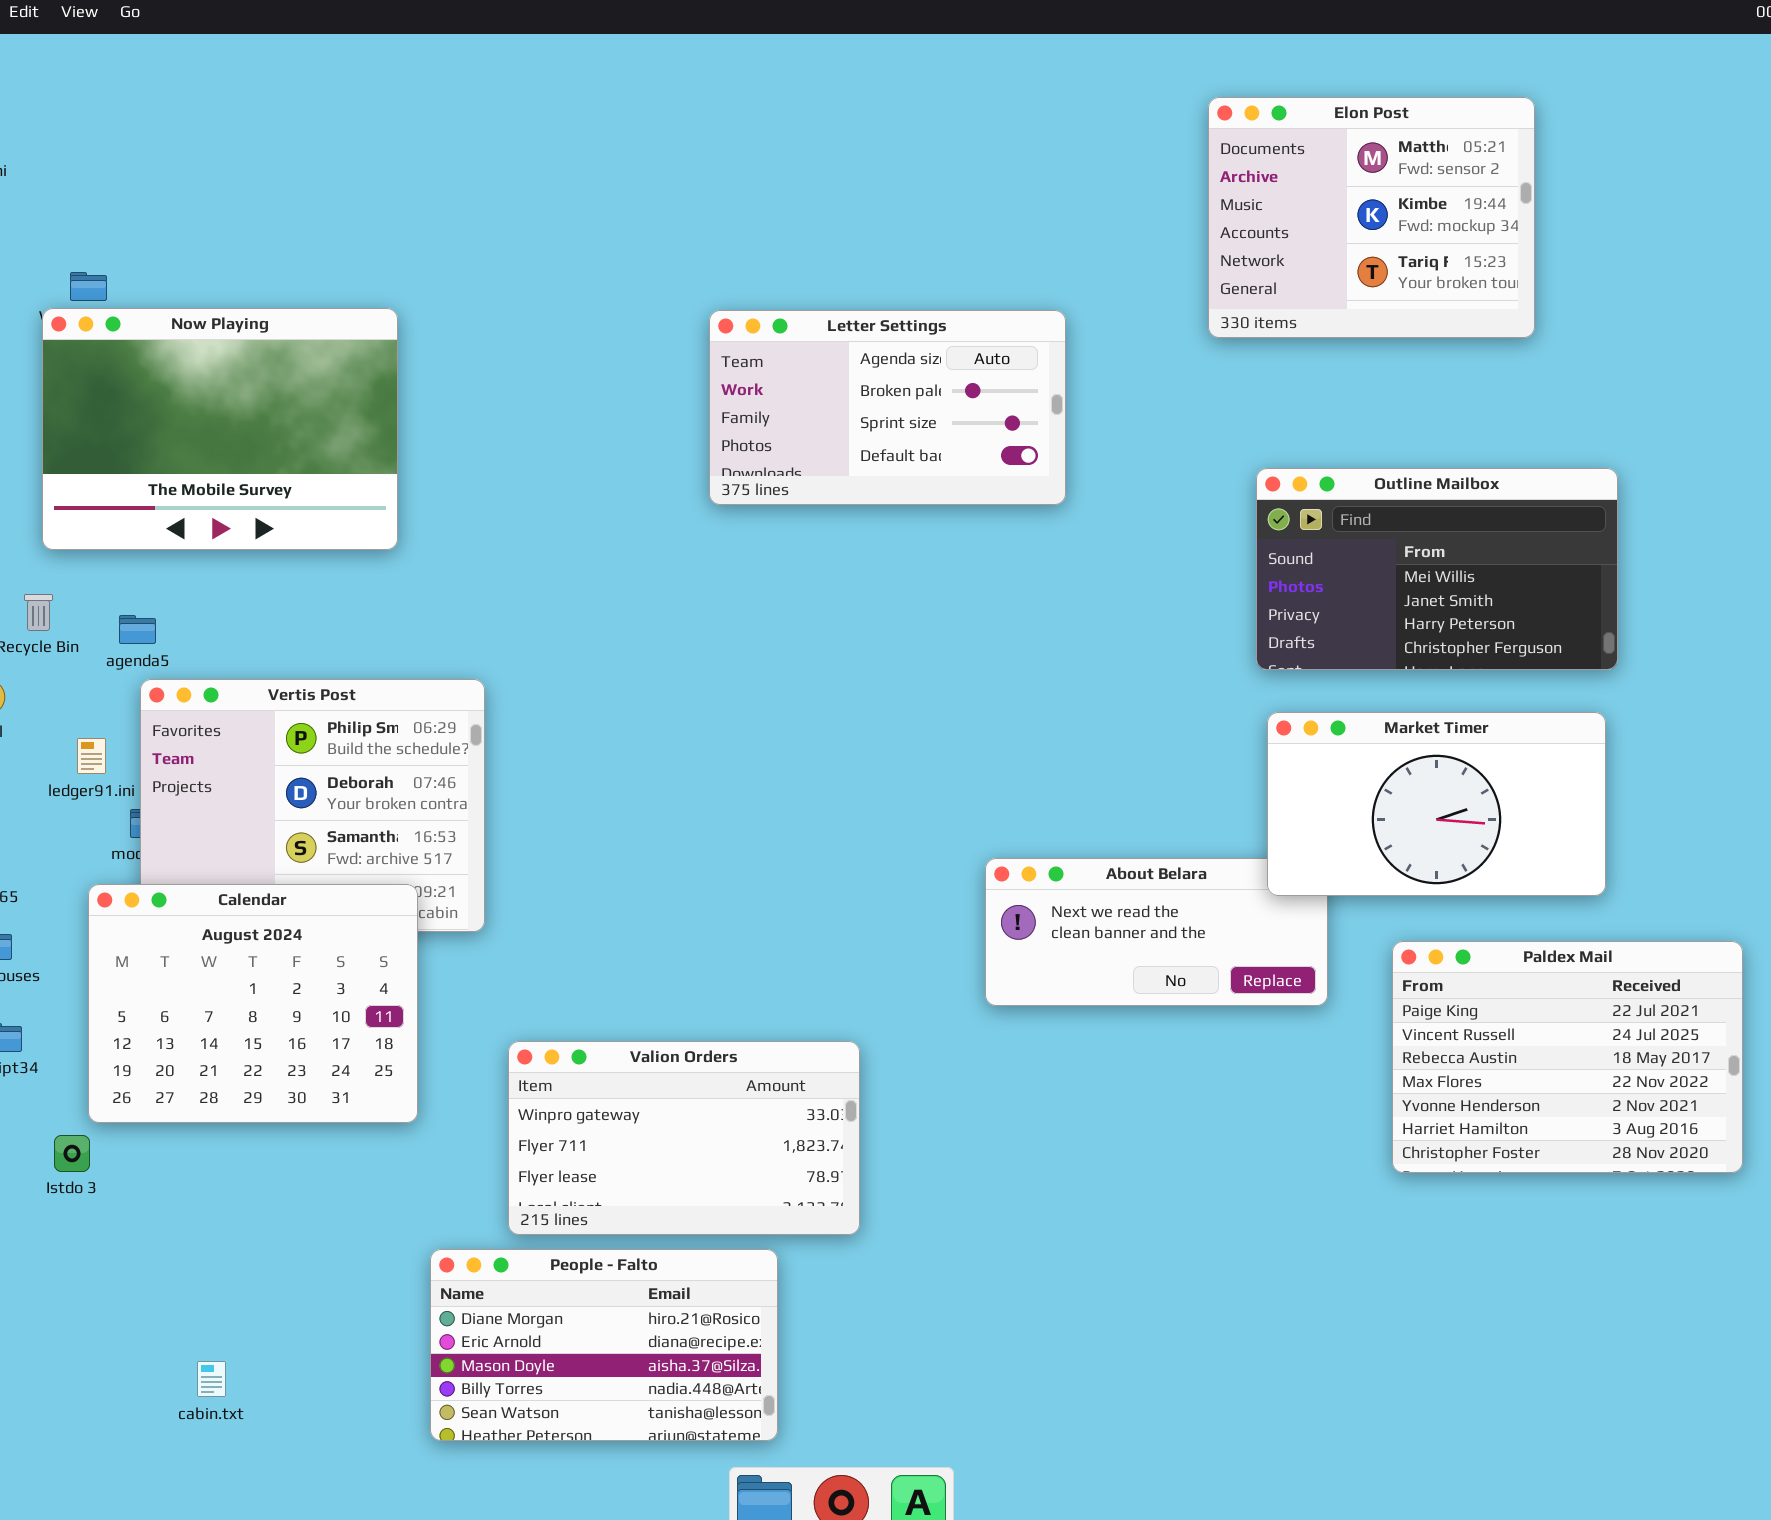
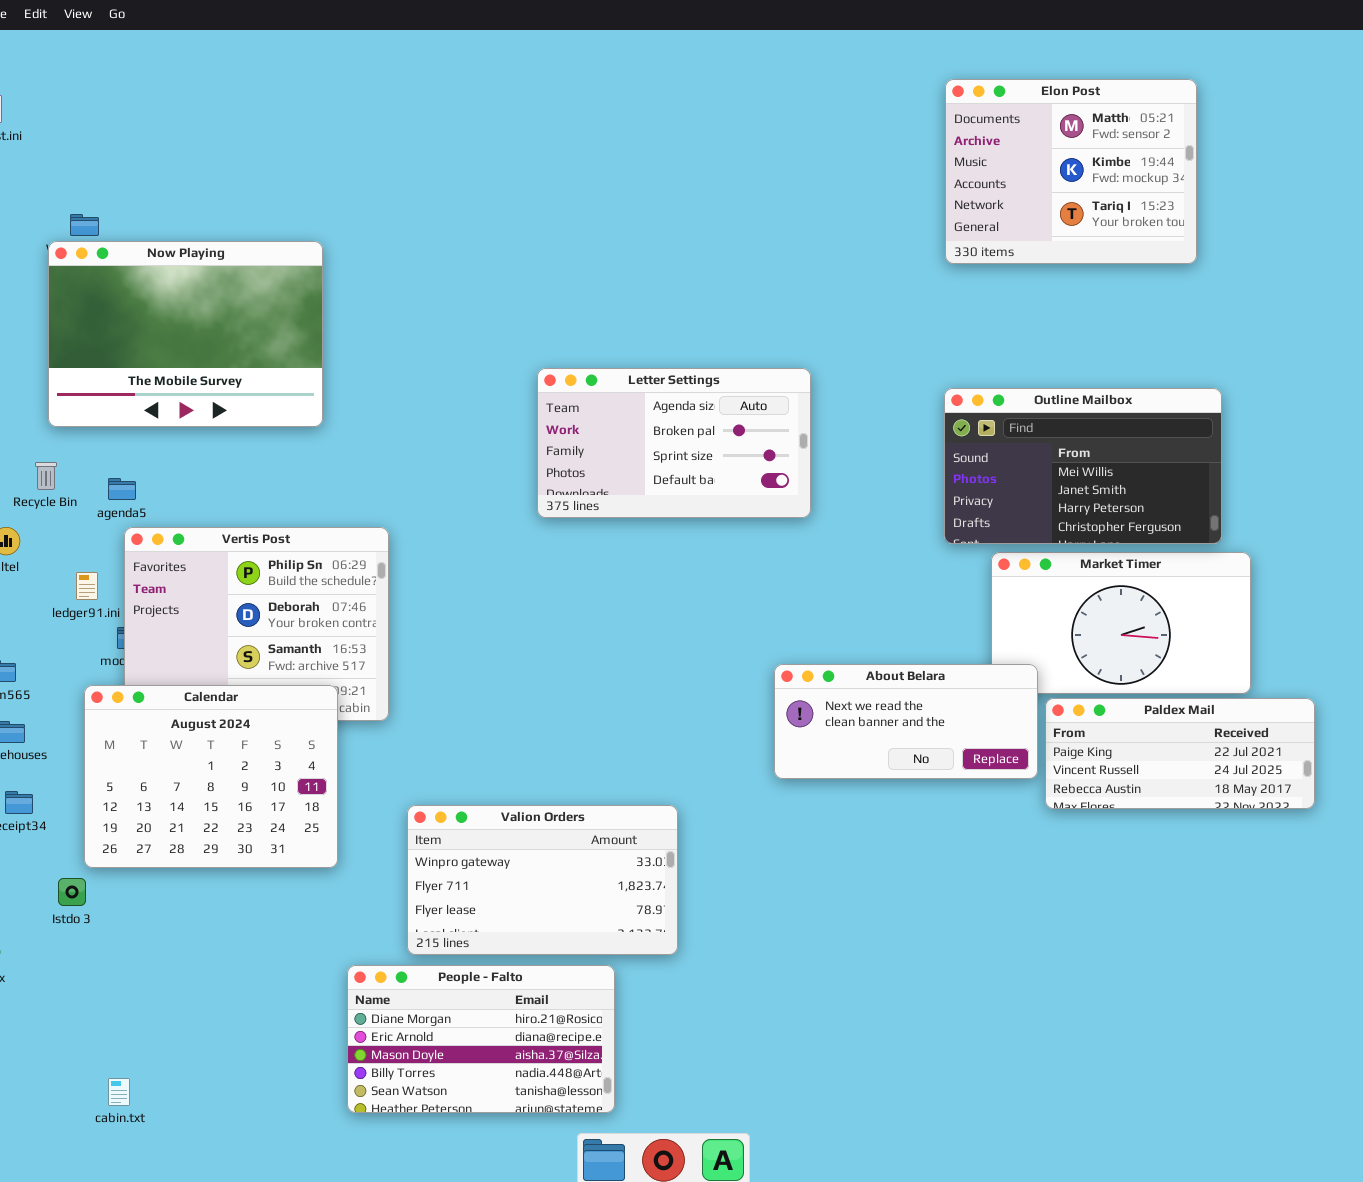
Letter Settings: [709,310,1066,505] -> [537,368,811,518], moved
Outline Mailbox: [1256,468,1618,670] -> [944,388,1222,544], moved
About Belara: [985,858,1328,1006] -> [774,664,1038,779], raised
Paldex Mail: [1392,941,1743,1173] -> [1045,698,1315,809], moved, resized
cabin.txt: [197,1361,226,1397] -> [108,1078,130,1106], moved

